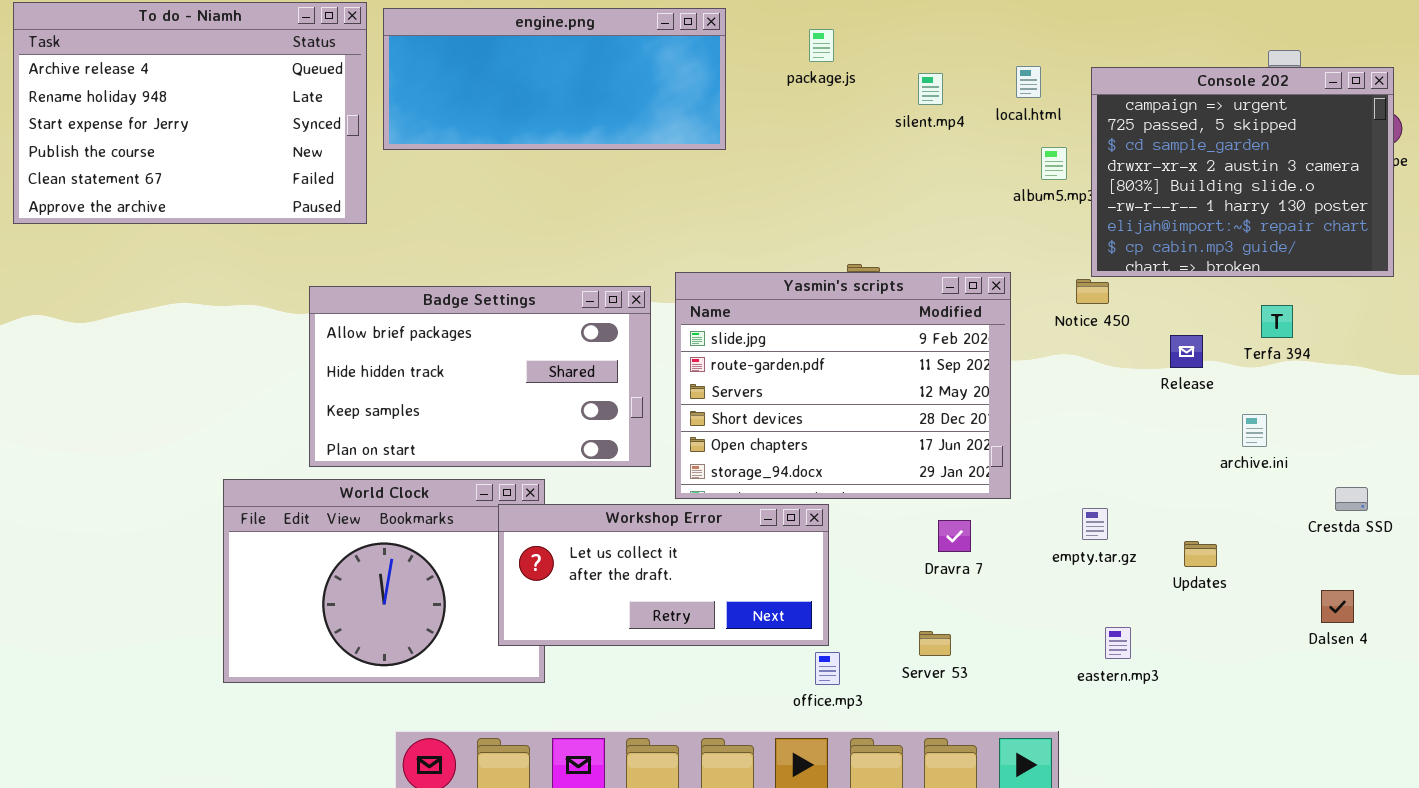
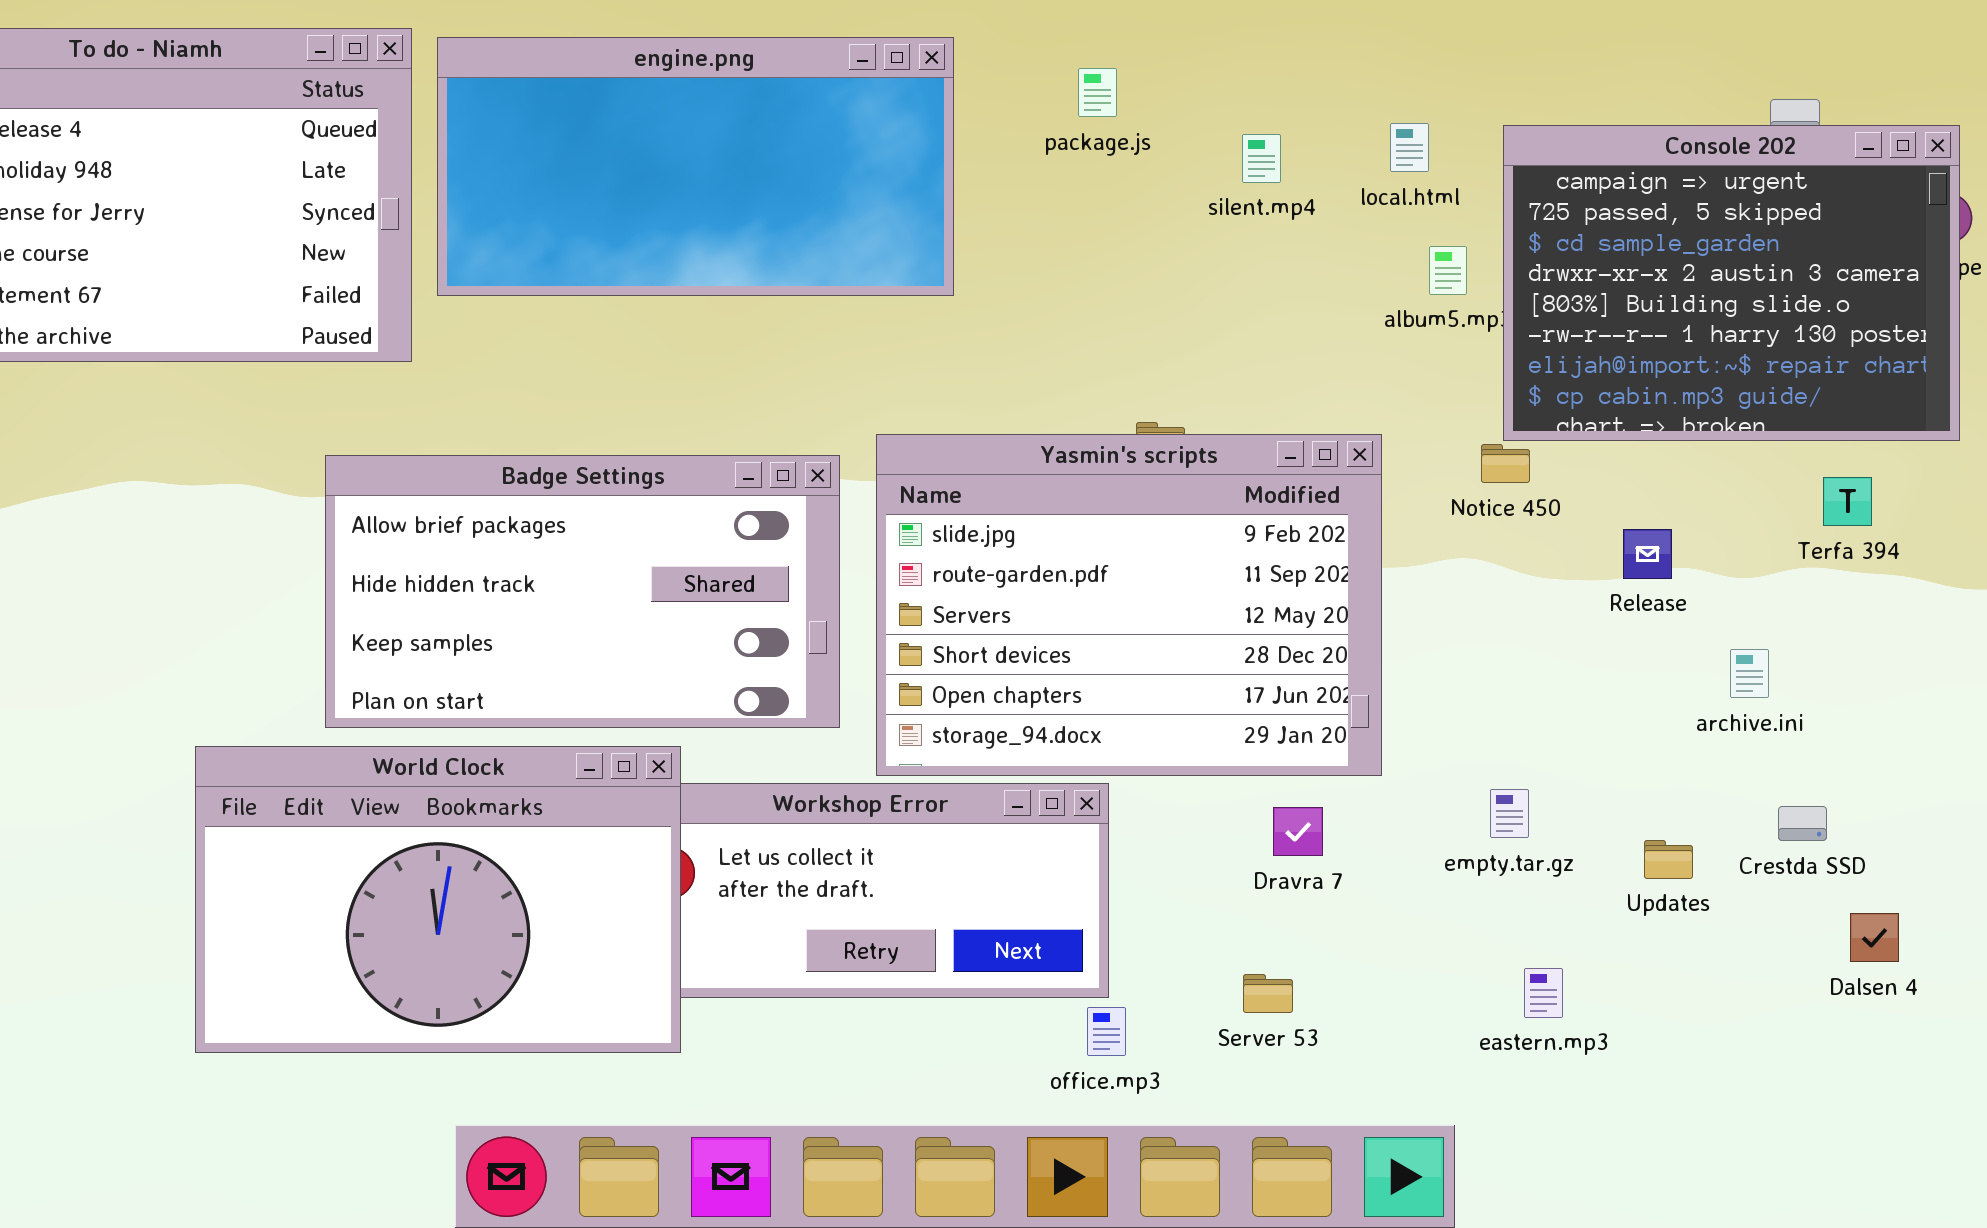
engine.png: [383,8,726,150] -> [437,37,954,296], resized
Terfa 394: [1261,305,1293,338] -> [1823,477,1872,526], moved
World Clock: [223,479,545,683] -> [195,746,681,1053], raised
Crestda SSD: [1335,487,1368,511] -> [1778,806,1827,841], moved

